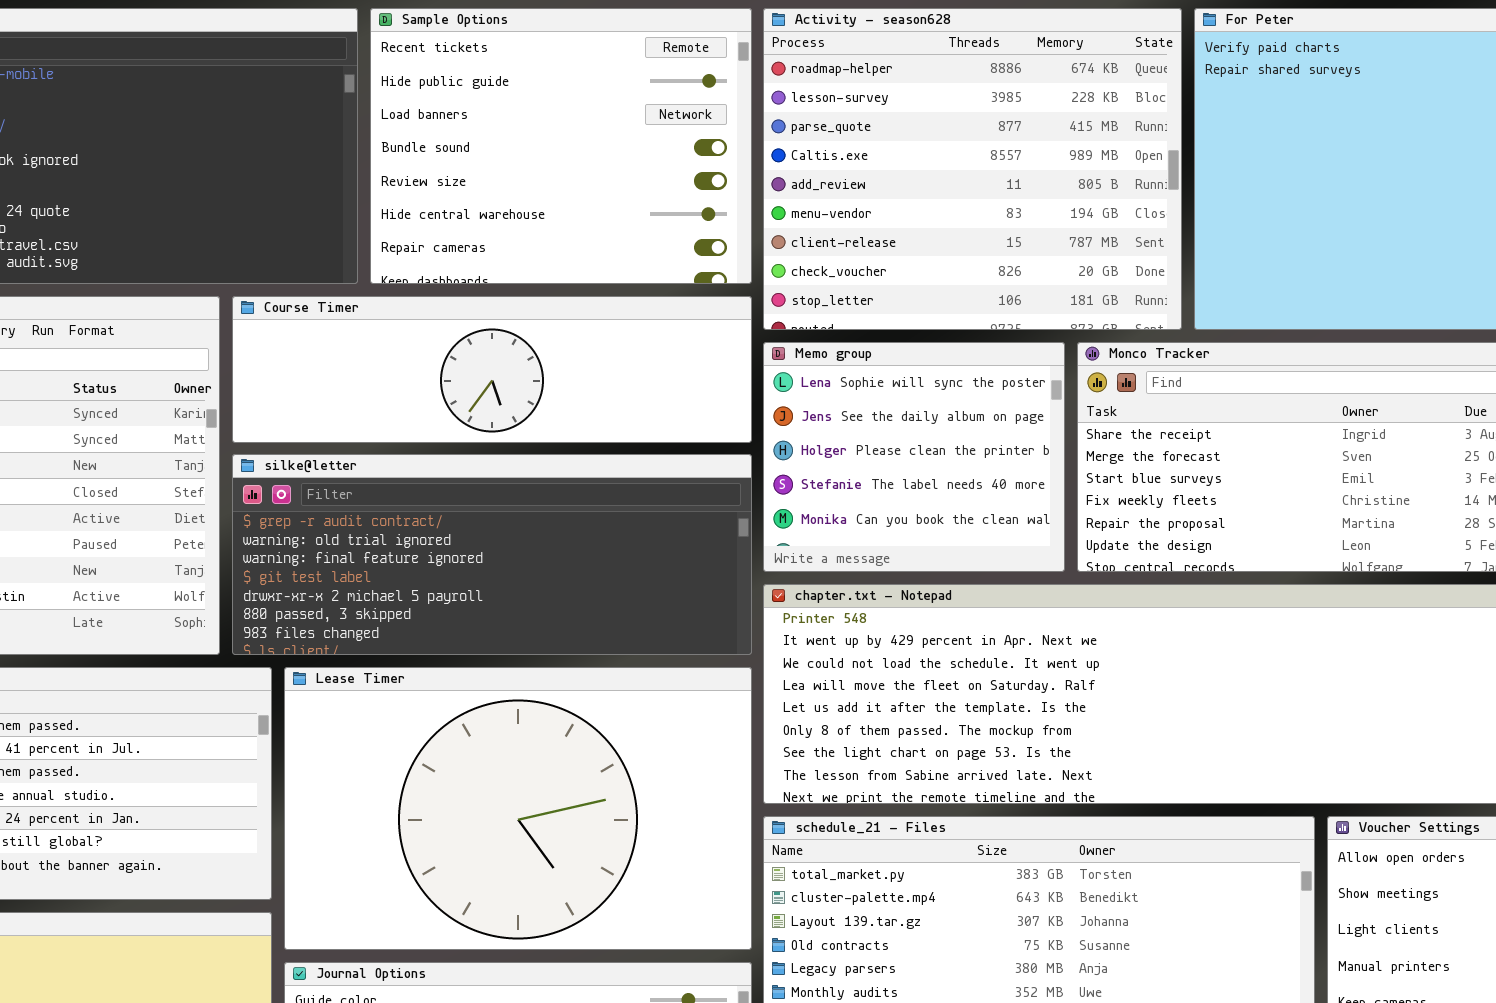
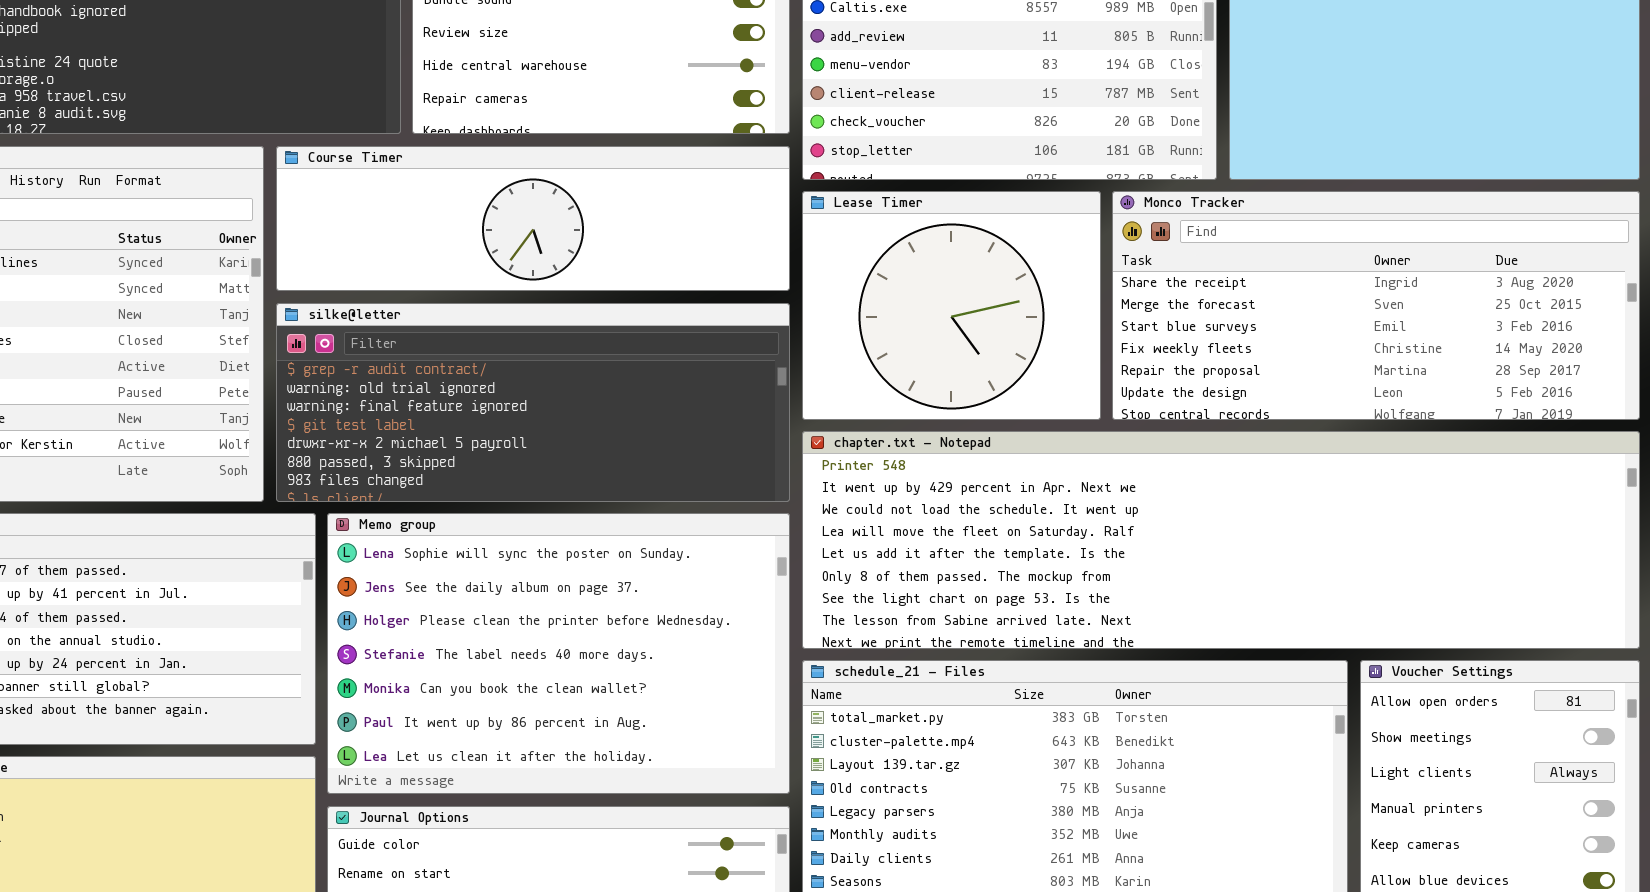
Memo group: [763,342,1065,572] -> [327,513,790,794], moved, resized
Lease Timer: [284,667,752,950] -> [802,191,1101,420], moved, resized

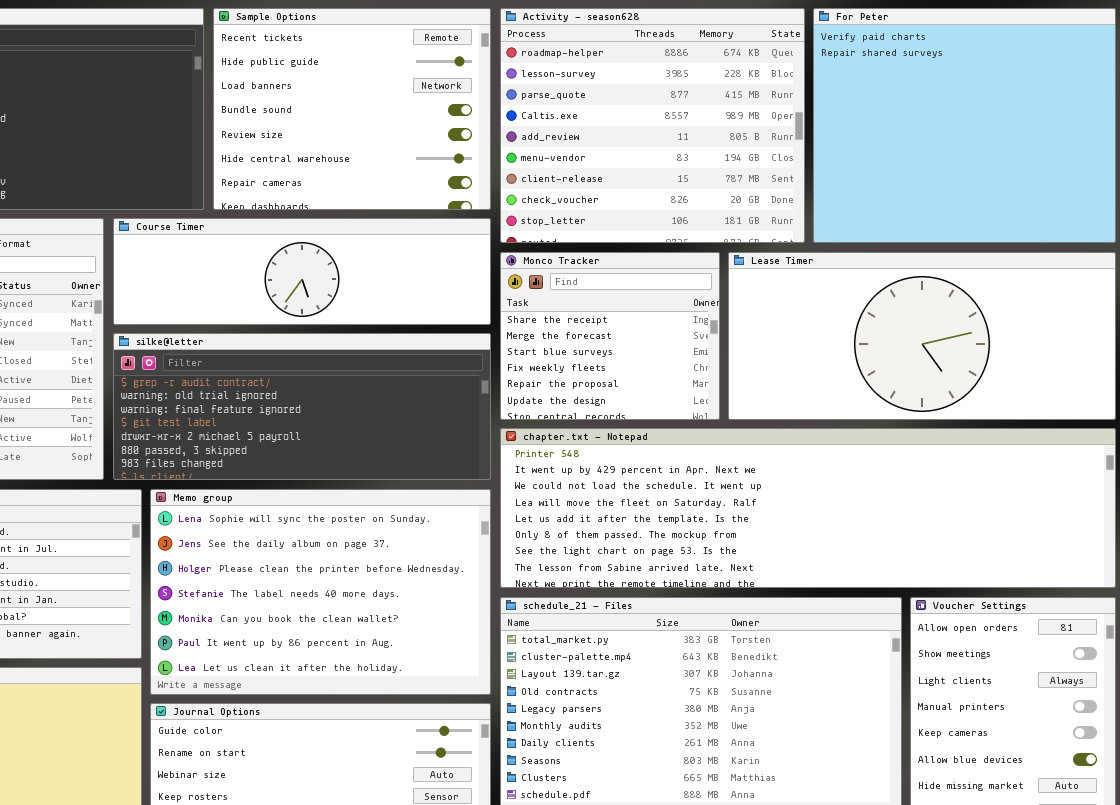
Lease Timer: [802,191,1101,420] -> [728,252,1116,420], moved, resized
Monco Tracker: [1112,191,1640,420] -> [500,252,720,420], moved, resized

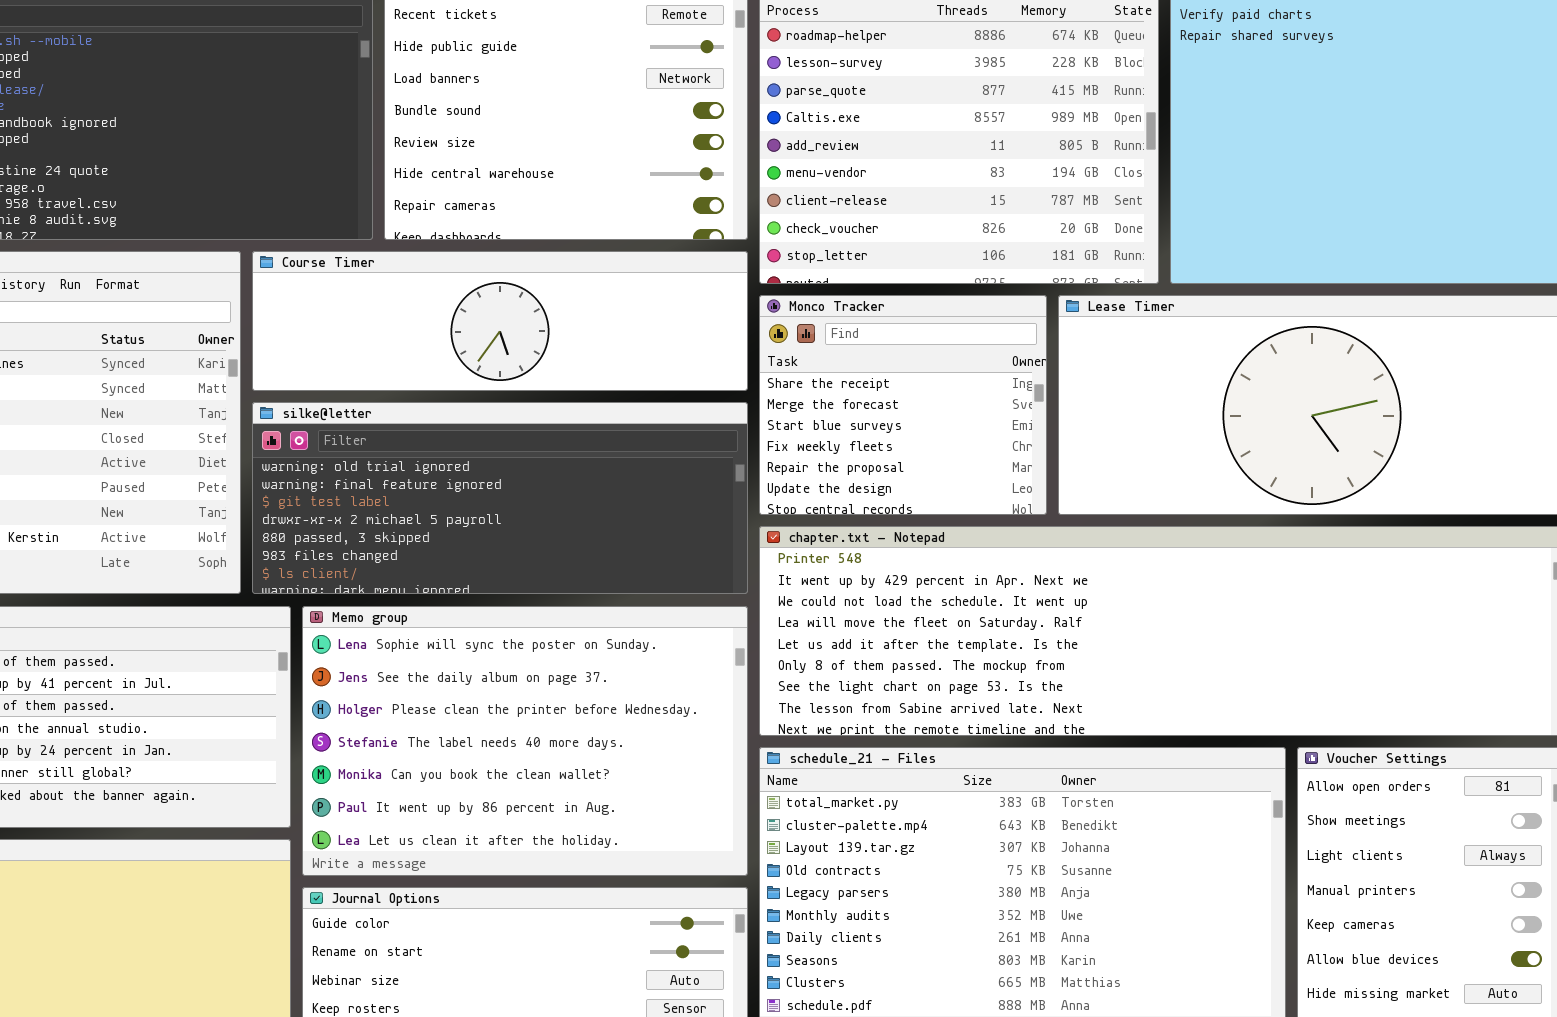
silke@letter: [113,333,491,480] -> [252,402,748,594], scrolled down 1 row

